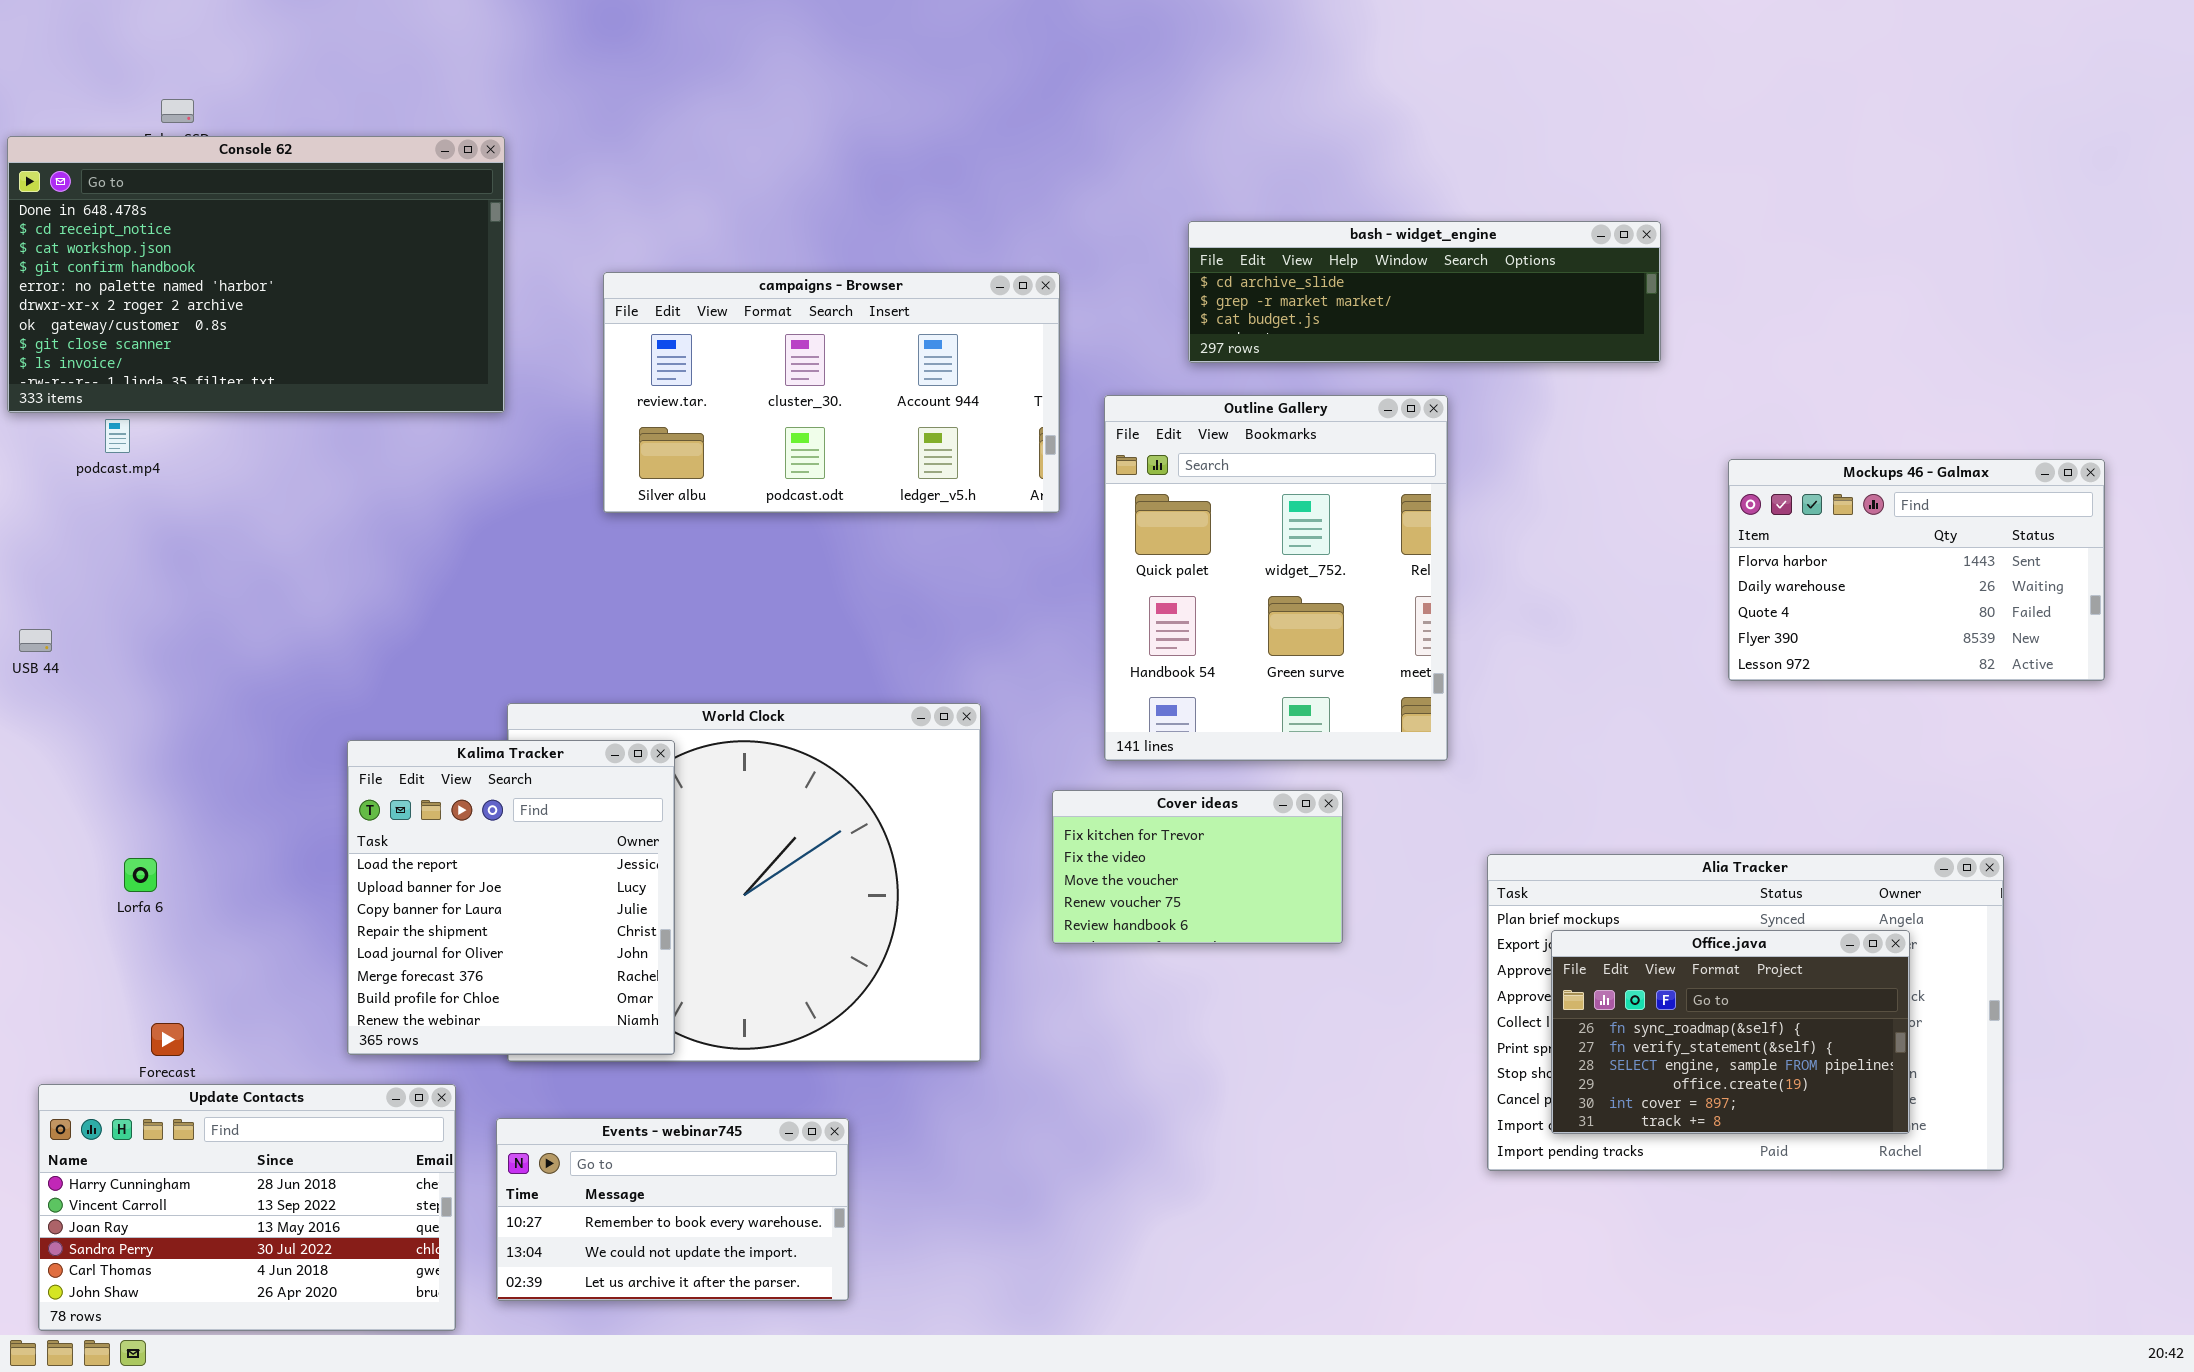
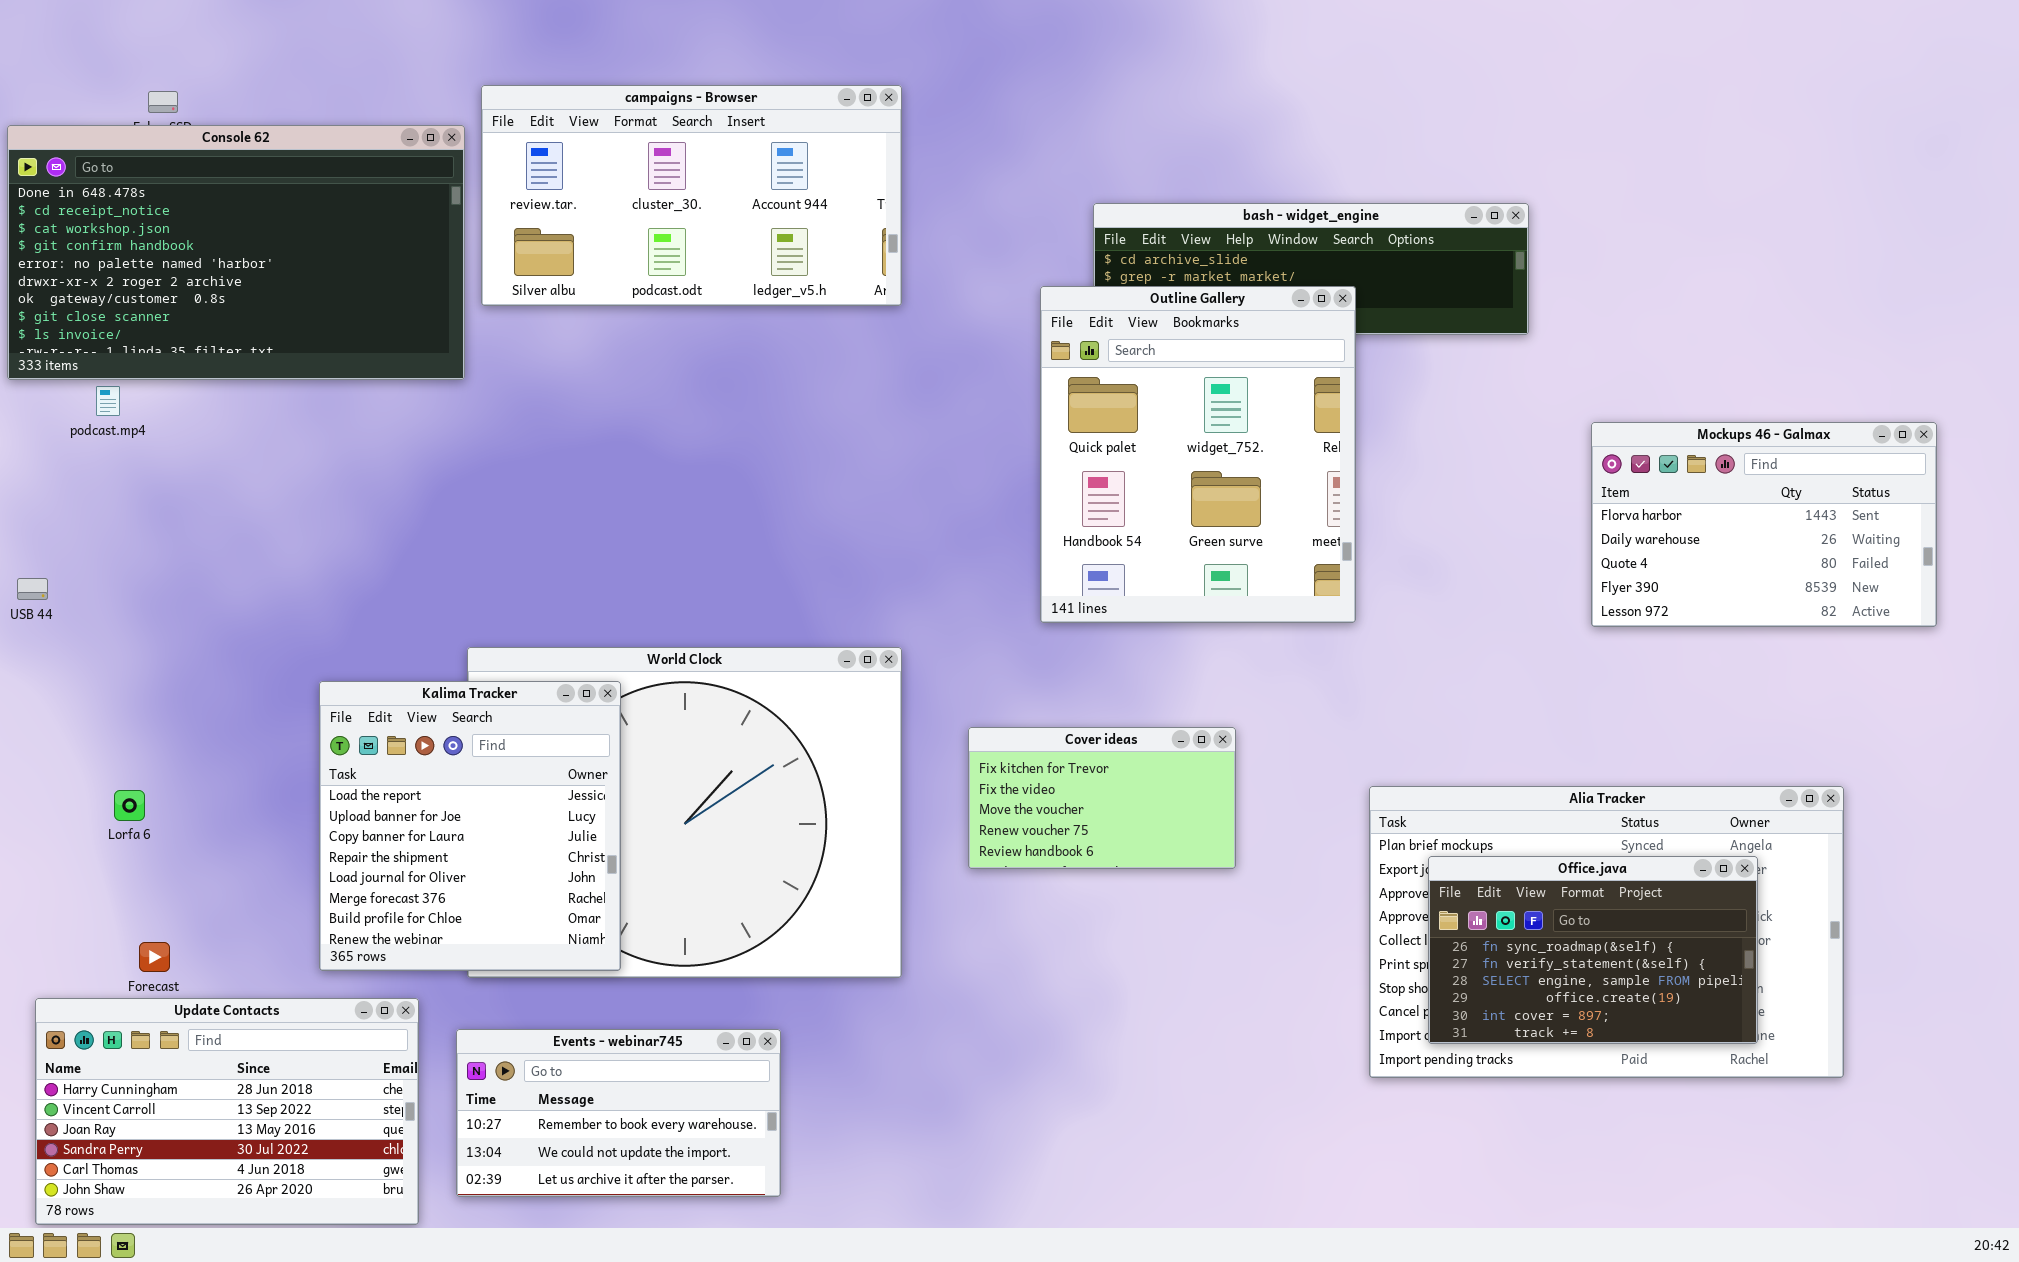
campaigns - Browser: [603,272,1060,513] -> [481,85,902,306], moved
Outline Gallery: [1104,395,1448,761] -> [1040,286,1356,623], moved

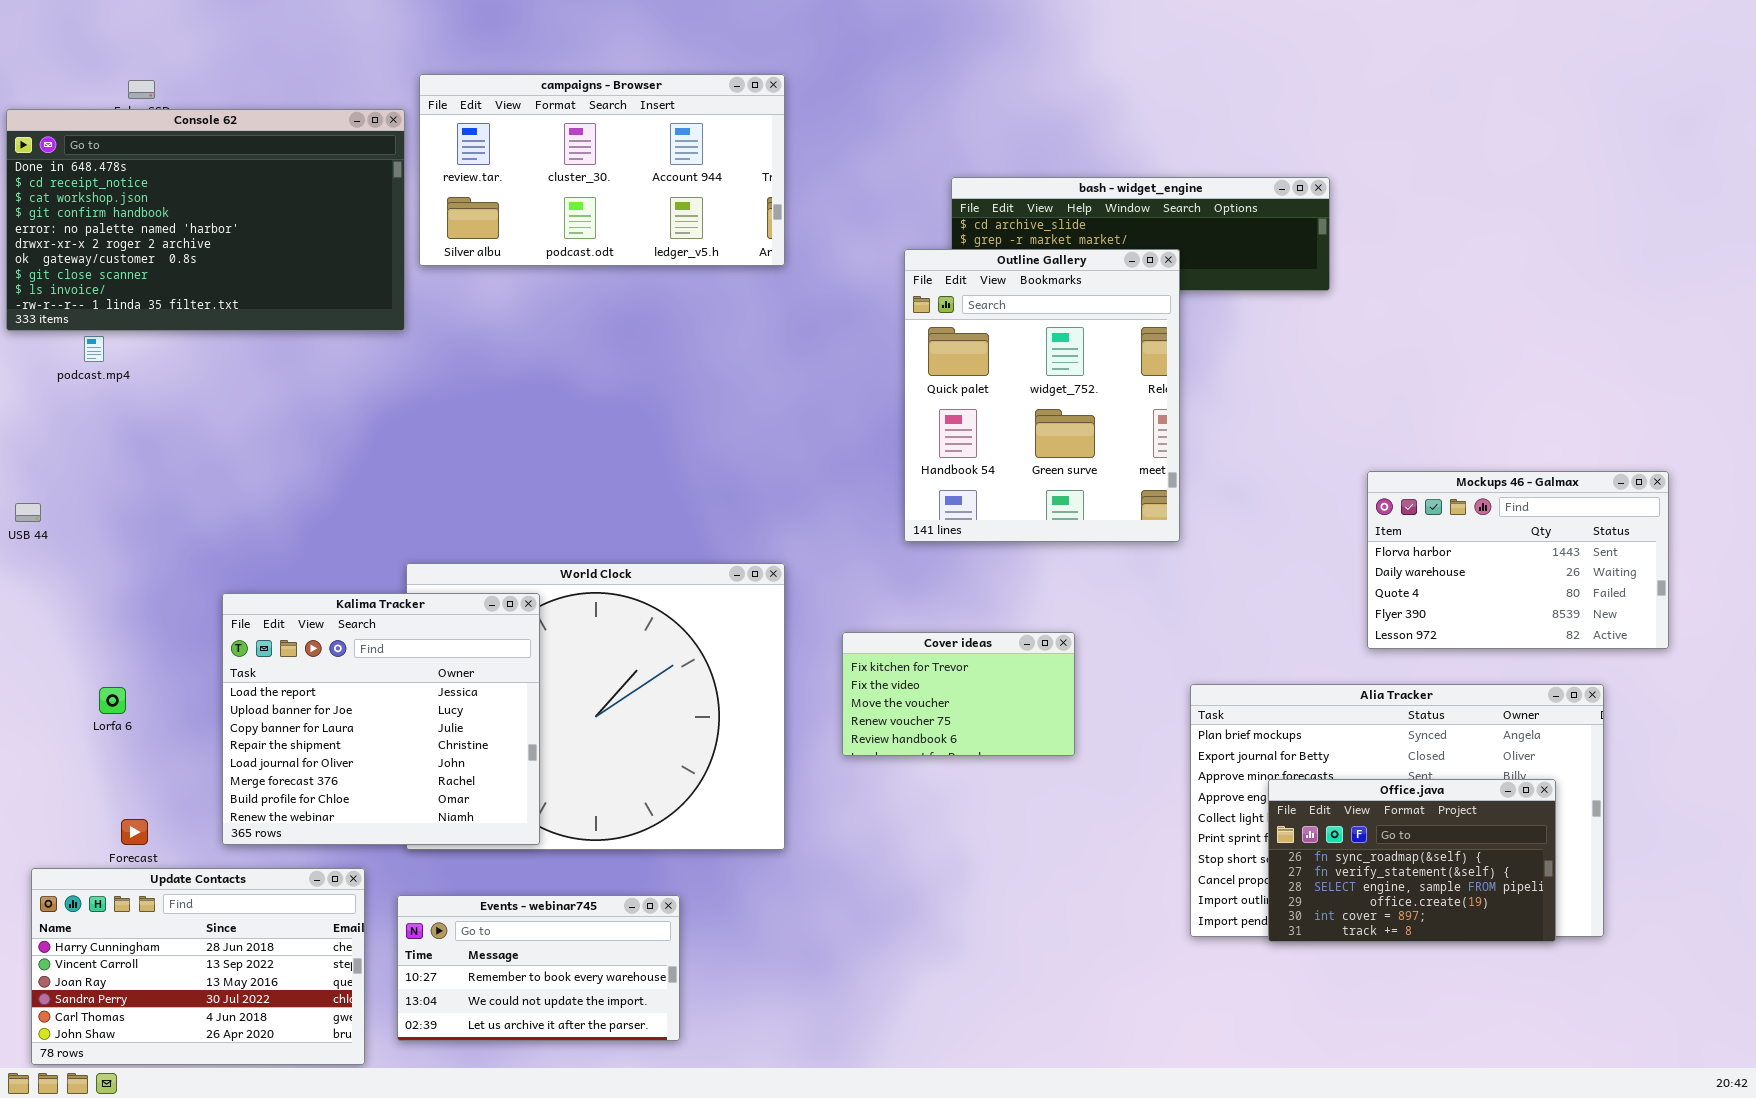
Mockups 46 - Galmax: [1591,422,1937,627] -> [1367,471,1669,649], moved
Kalima Tracker: [319,681,621,971] -> [222,593,540,845], resized
Office.java: [1428,856,1758,1044] -> [1268,779,1556,942], moved

